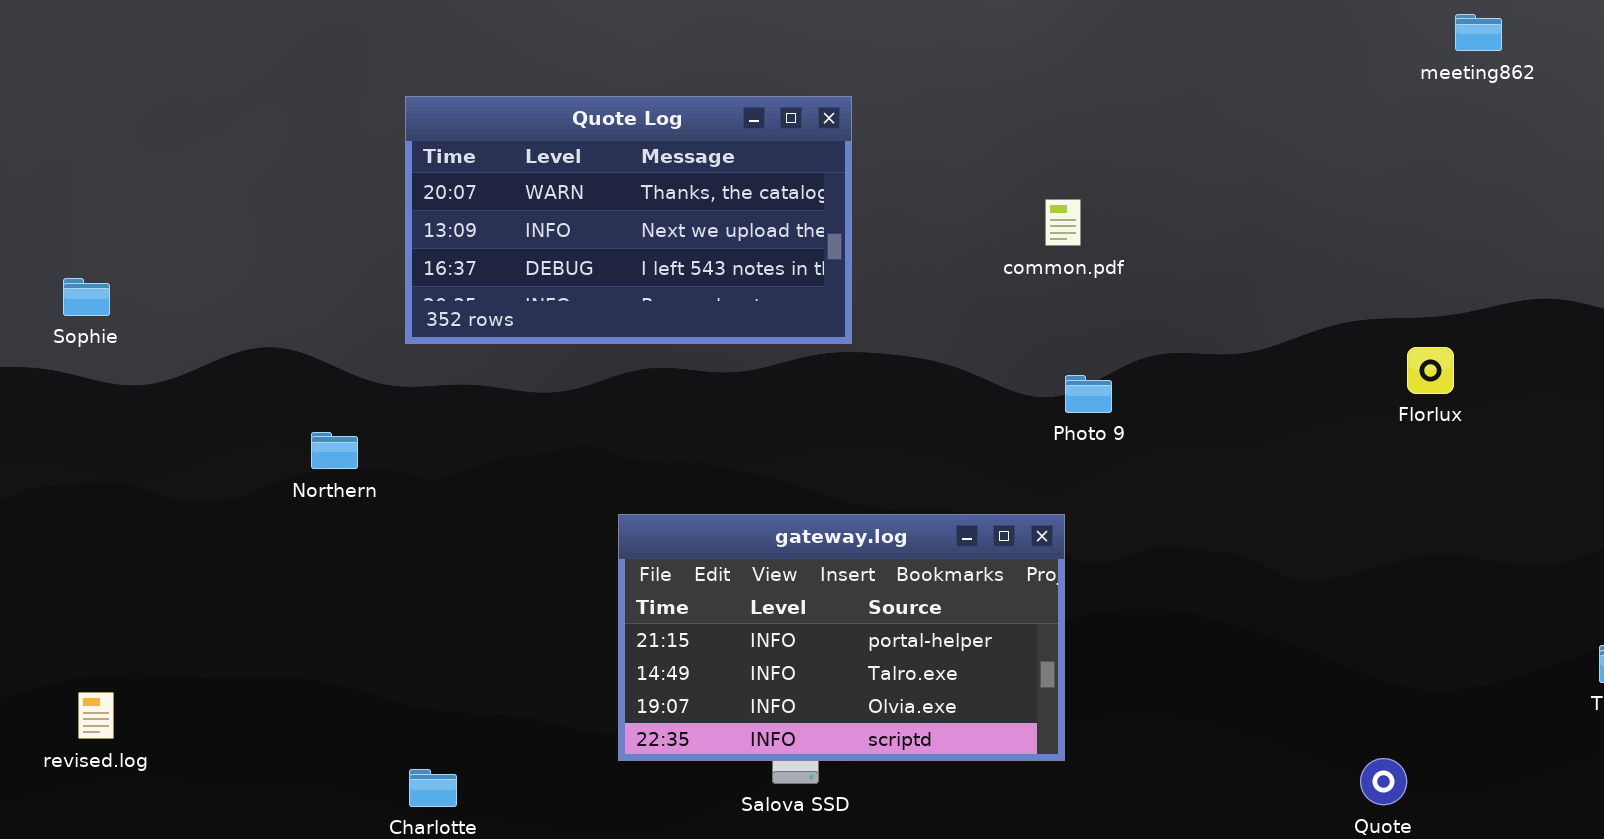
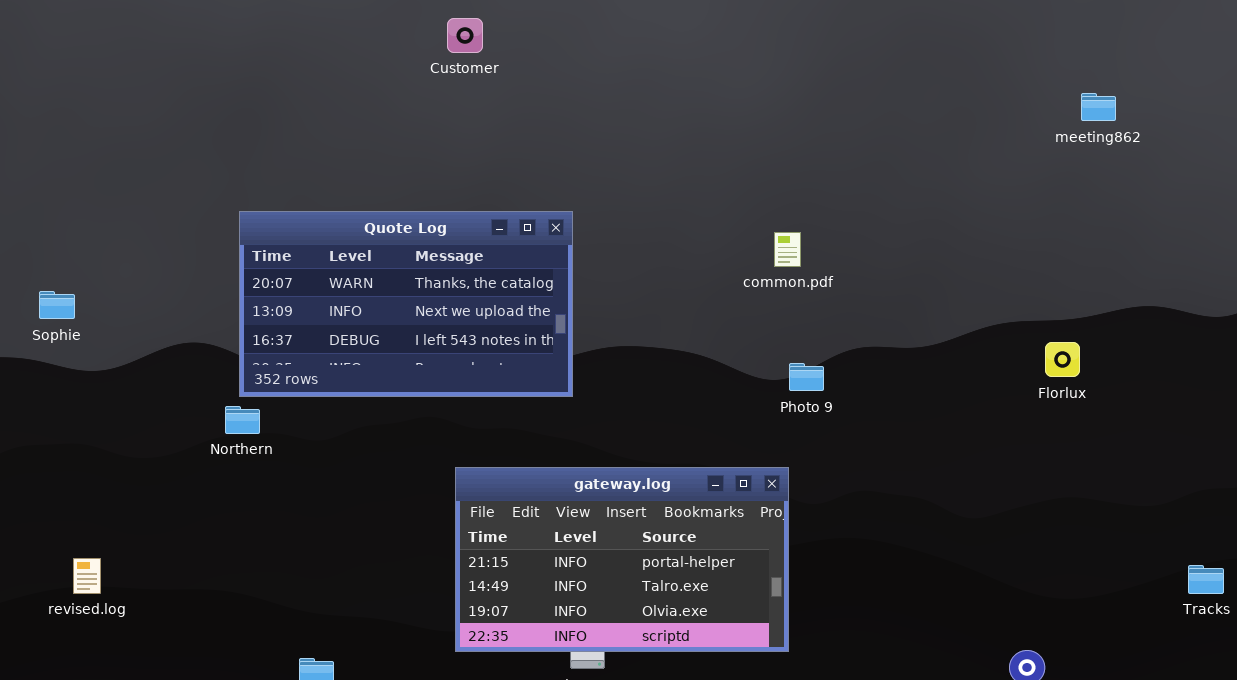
Quote Log: [405,96,852,344] -> [239,211,573,397], moved
revised.log: [78,692,114,739] -> [73,558,101,594], moved

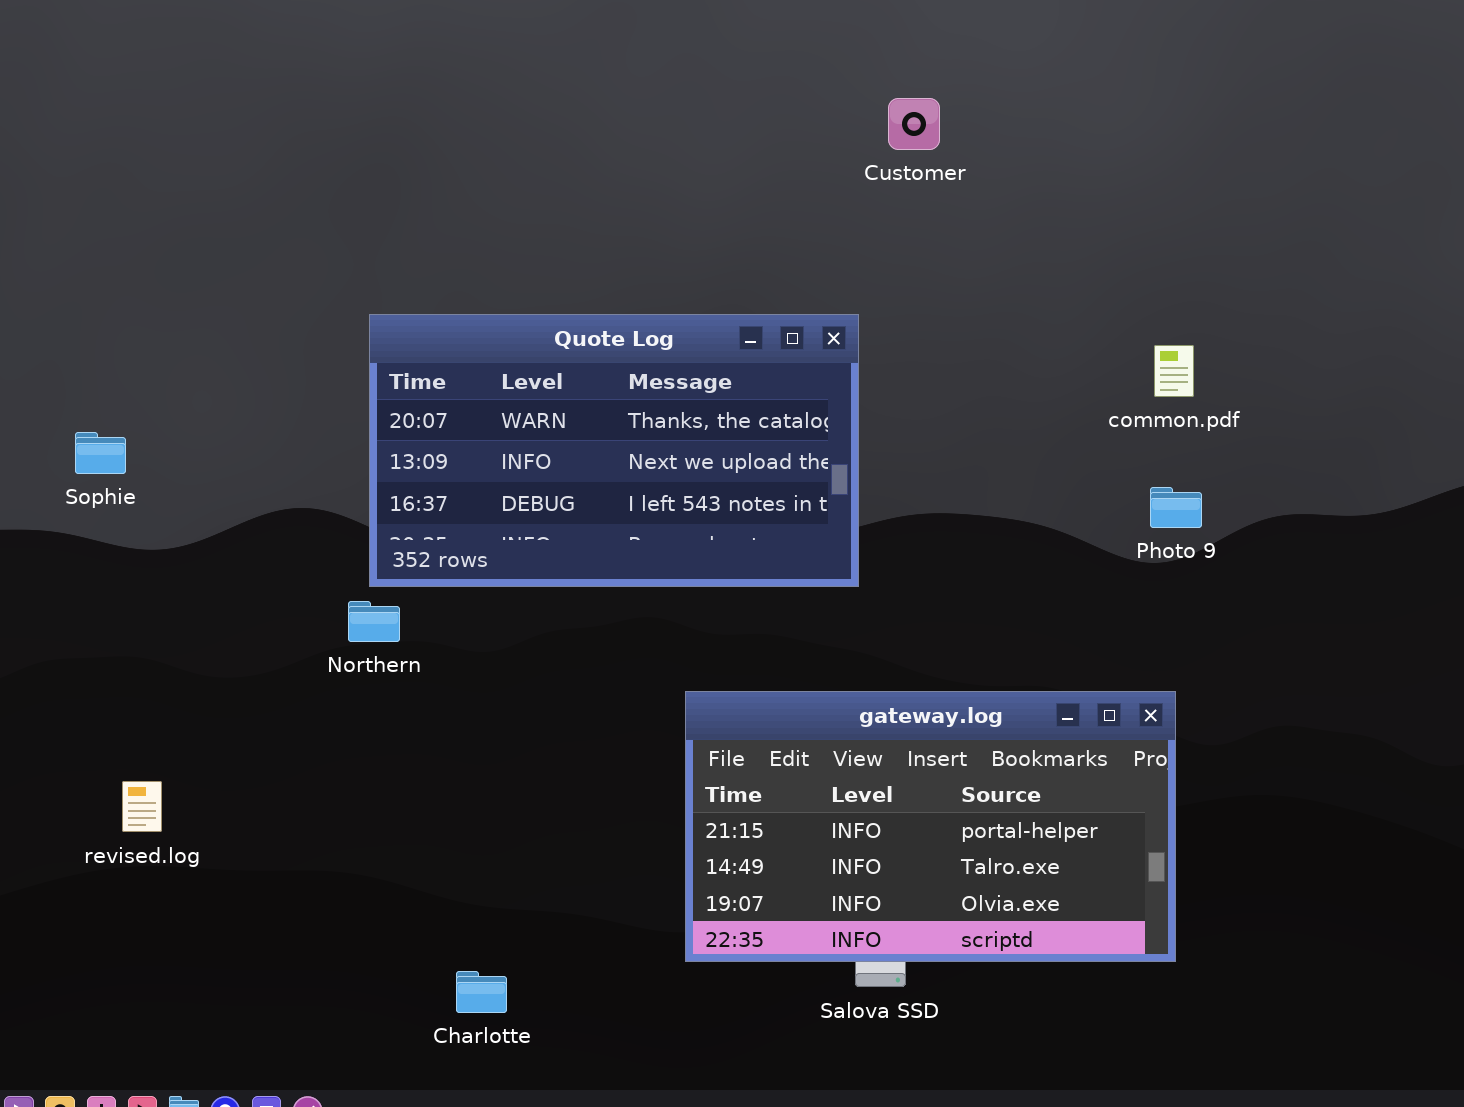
Customer: [447,18,483,53] -> [888,98,940,150], moved
Photo 9: [789,363,824,391] -> [1150,487,1202,528], moved
revised.log: [73,558,101,594] -> [122,781,162,832], moved

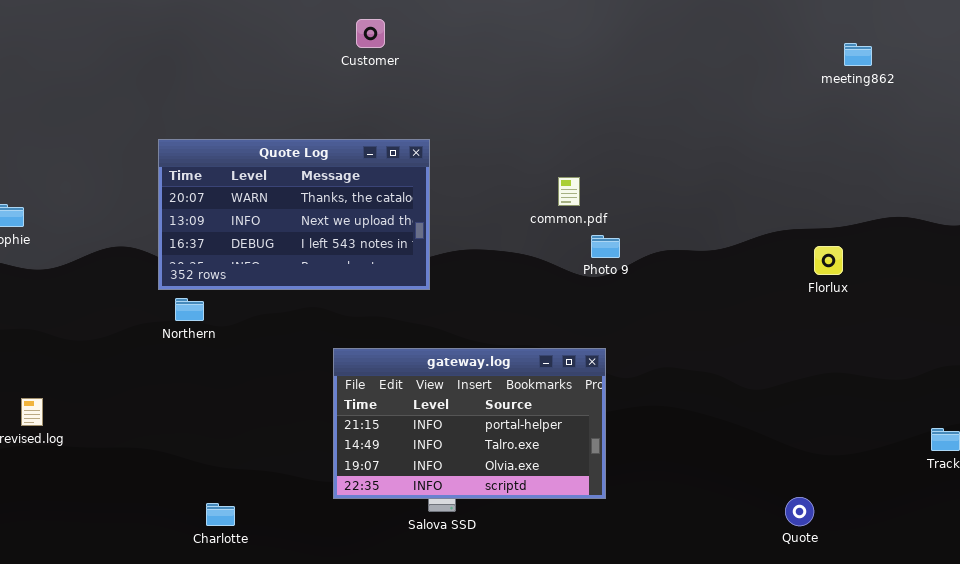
Customer: [888,98,940,150] -> [356,19,385,48], moved
common.pdf: [1154,345,1194,397] -> [558,177,580,206], moved
Northern: [348,601,400,642] -> [175,298,204,321], moved

